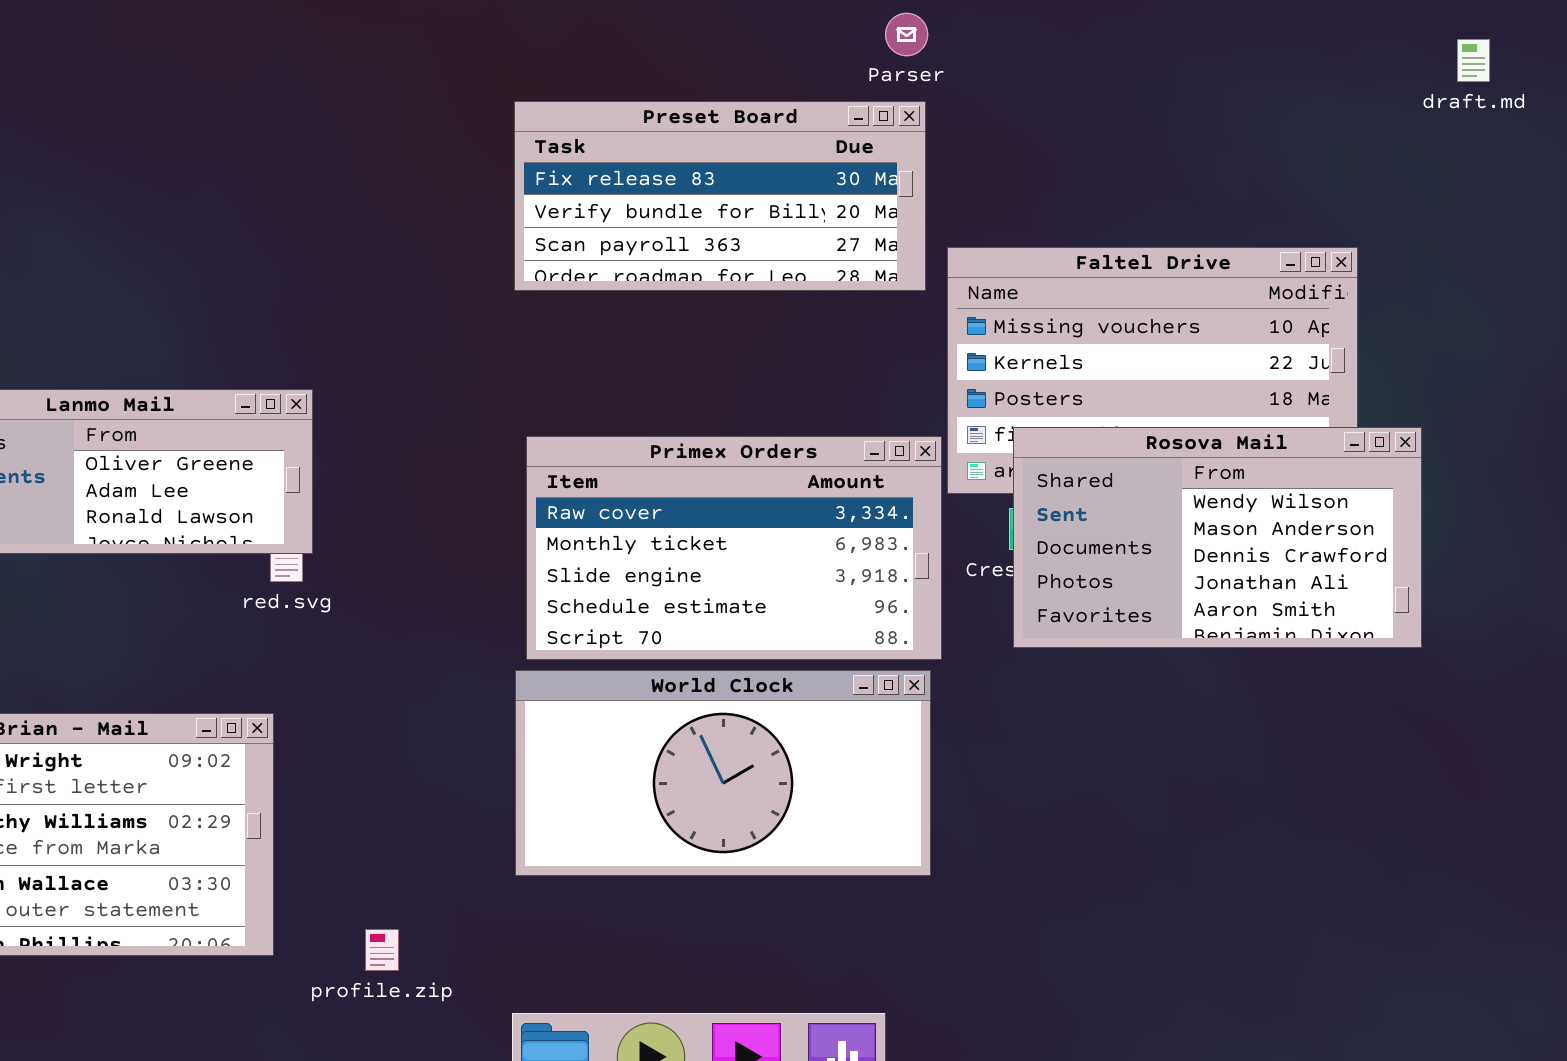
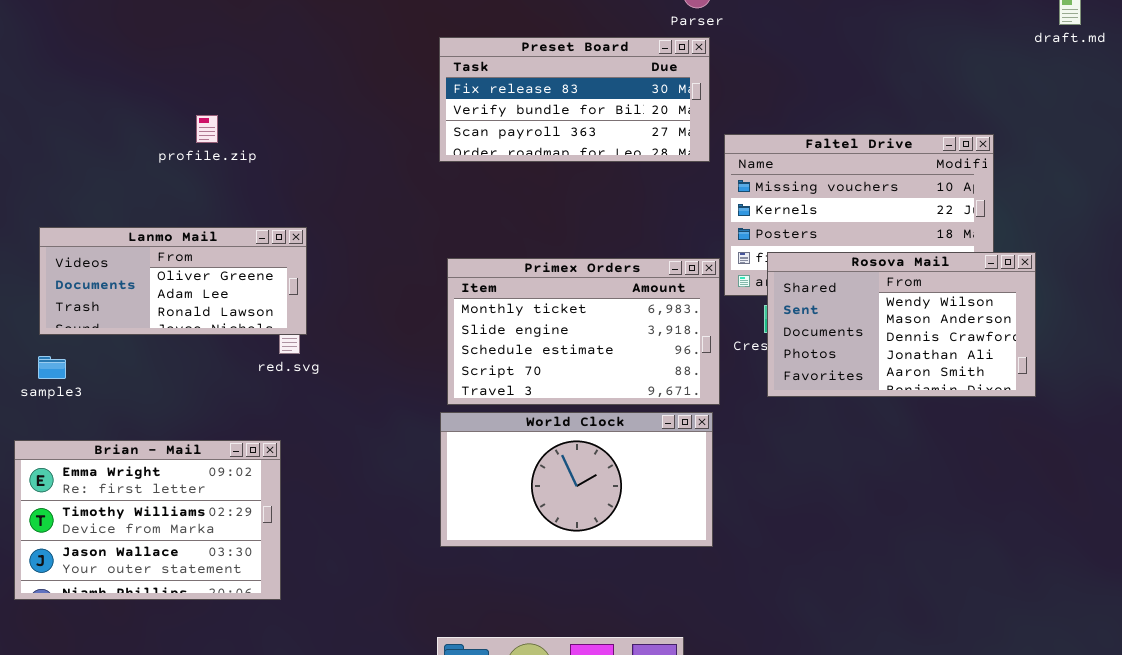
Primex Orders: [526,436,942,660] -> [447,258,720,405], scrolled down 1 row
profile.zip: [365,929,399,971] -> [196,115,218,143], moved

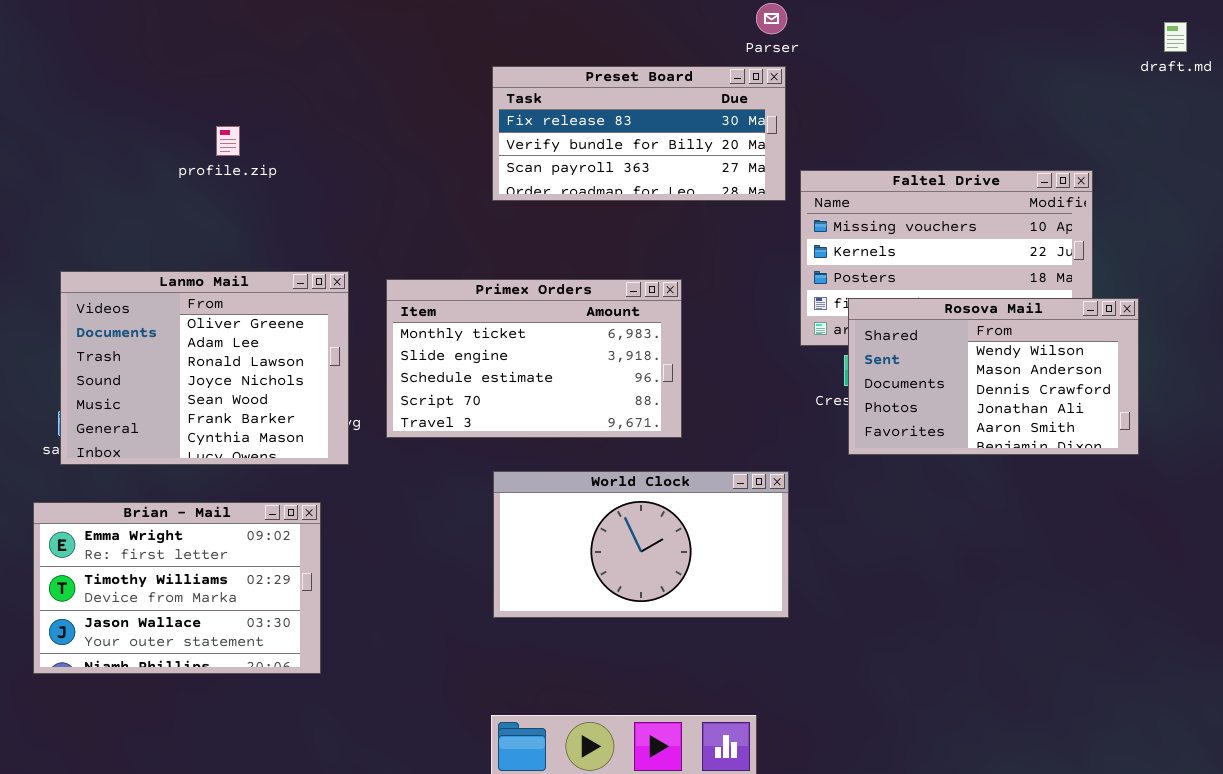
profile.zip: [196,115,218,143] -> [216,126,240,156], moved
Lanmo Mail: [39,227,307,335] -> [60,271,349,465], resized
Primex Orders: [447,258,720,405] -> [386,279,682,438], moved

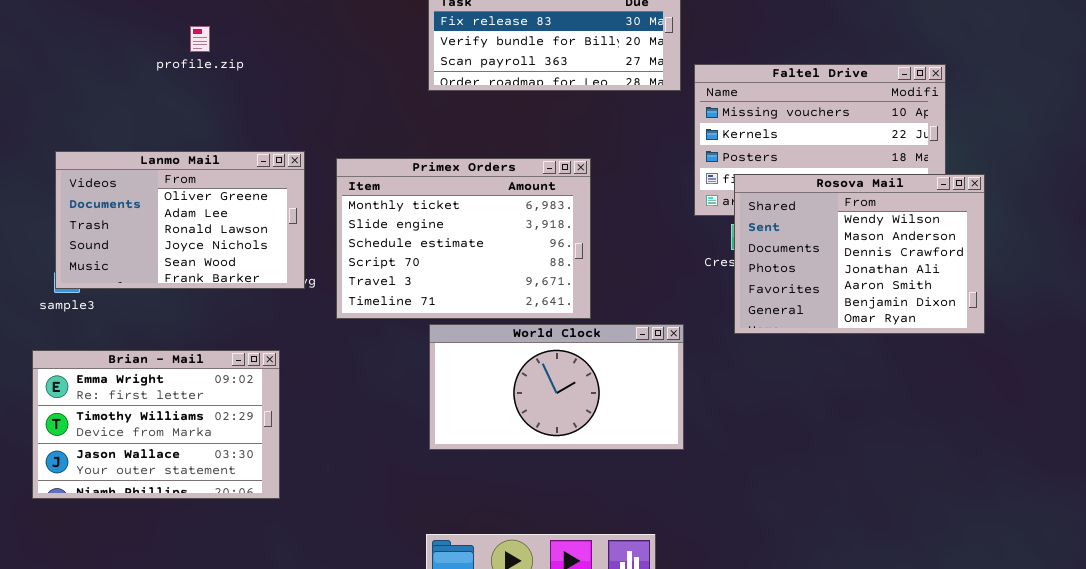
Lanmo Mail: [60,271,349,465] -> [55,151,305,289], resized
Primex Orders: [386,279,682,438] -> [336,158,591,319], resized
Rosova Mail: [848,298,1139,455] -> [734,174,985,334], resized

